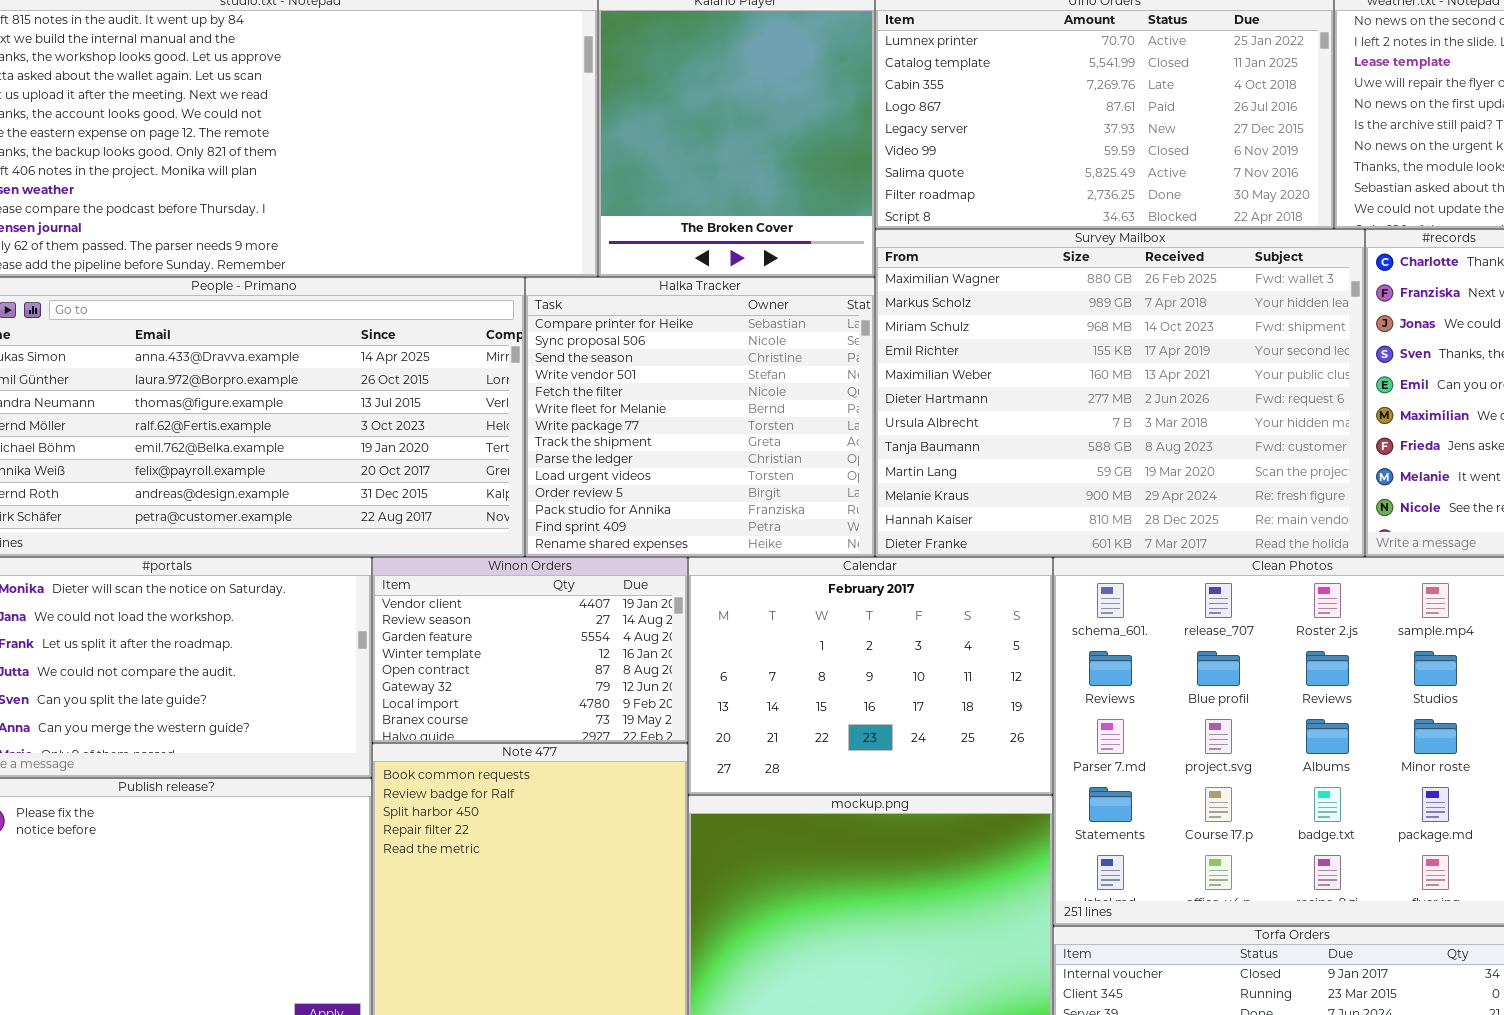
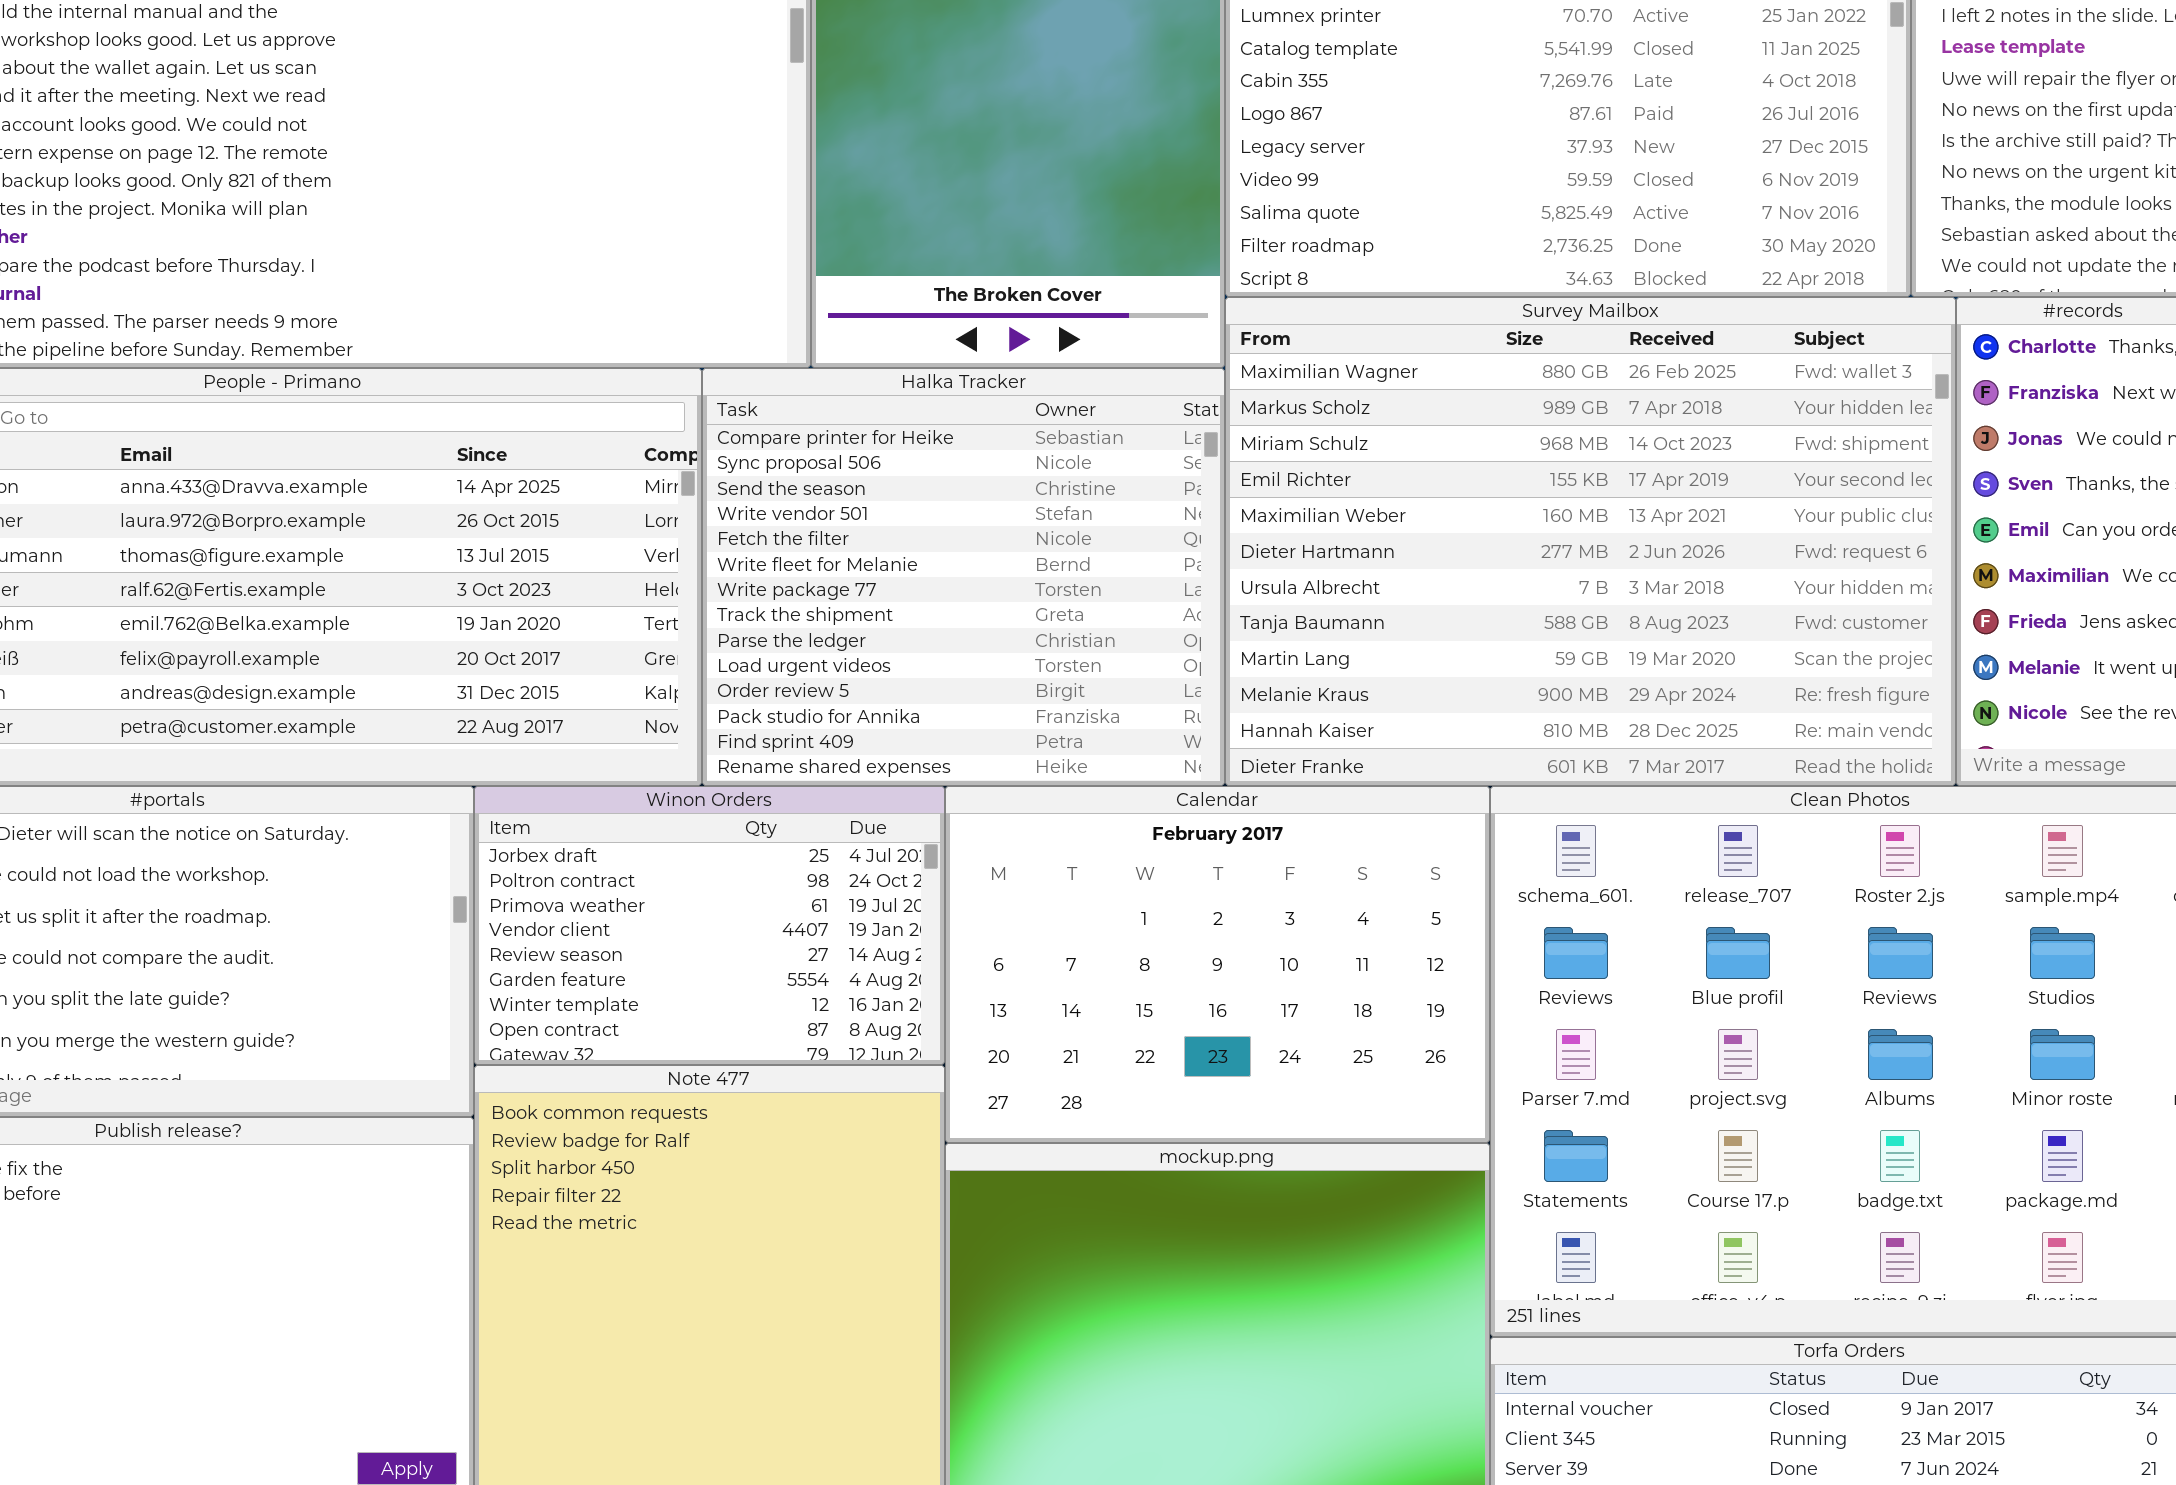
Winon Orders: [372,557,688,743] -> [474,786,945,1065], scrolled up 3 rows

